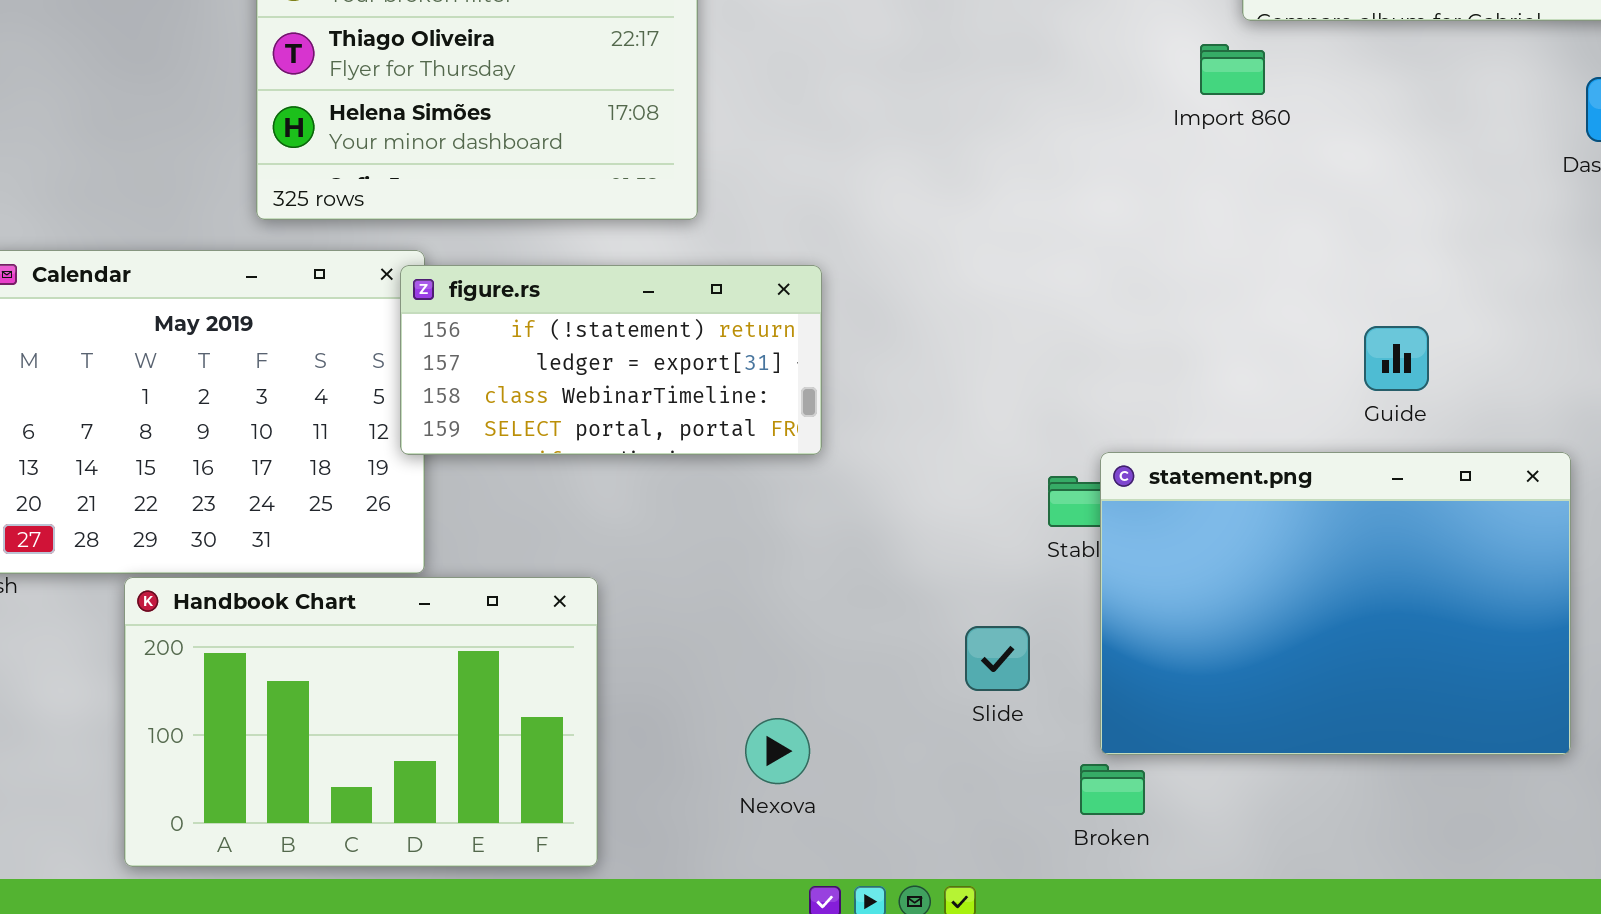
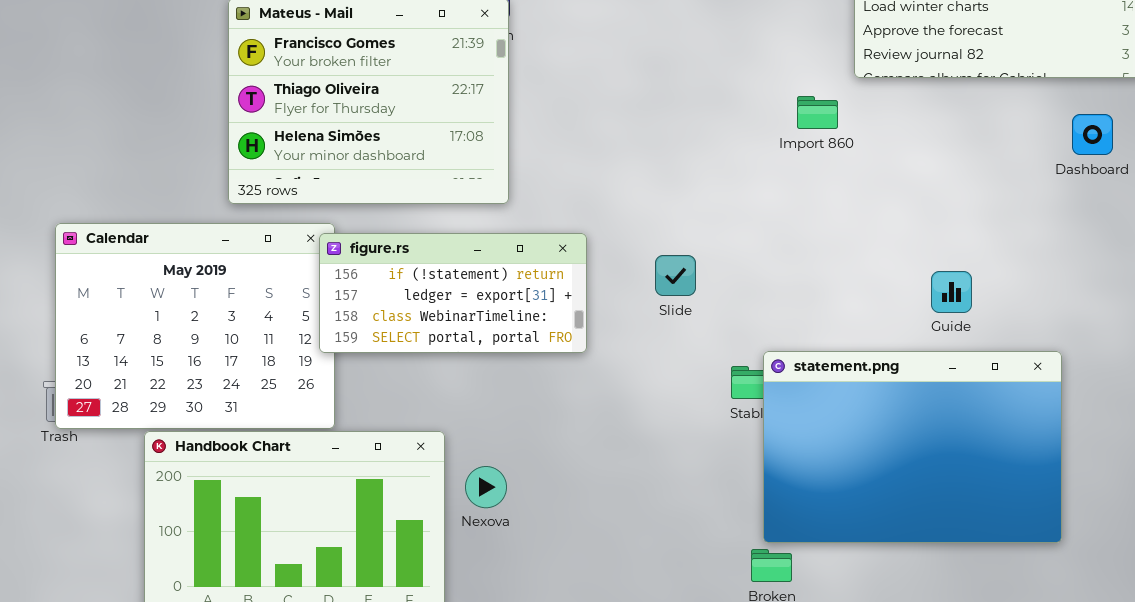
Import 860: [1200,44,1265,95] -> [797,96,838,129], moved
Slide: [965,626,1030,691] -> [655,255,696,296], moved
Nexova: [745,718,810,784] -> [465,466,507,508], moved

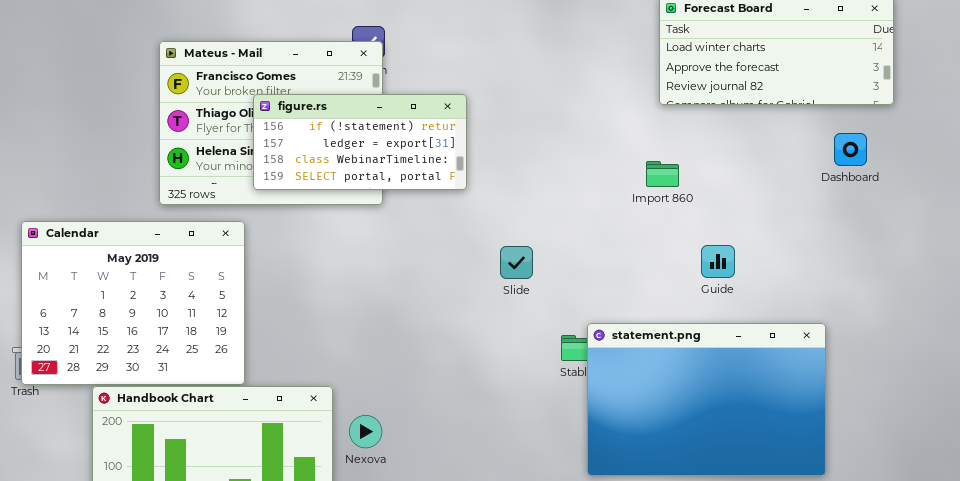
Import 860: [797,96,838,129] -> [646,161,679,187], moved
figure.rs: [319,233,587,353] -> [253,94,467,190], moved
Guide: [931,271,972,313] -> [701,245,735,278], moved

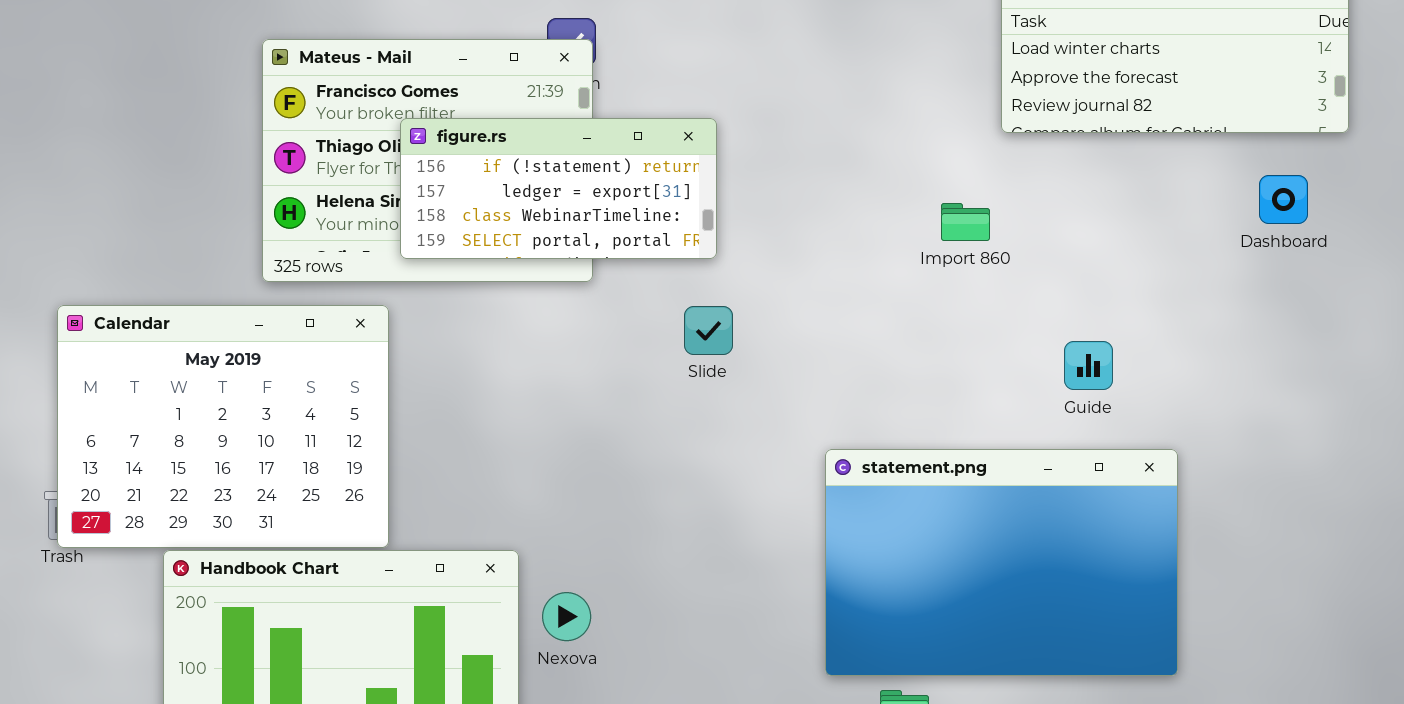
Import 860: [646,161,679,187] -> [941,203,990,241], moved
Slide: [500,246,533,279] -> [684,306,733,355], moved
statement.png: [587,323,826,476] -> [825,449,1178,676], moved

